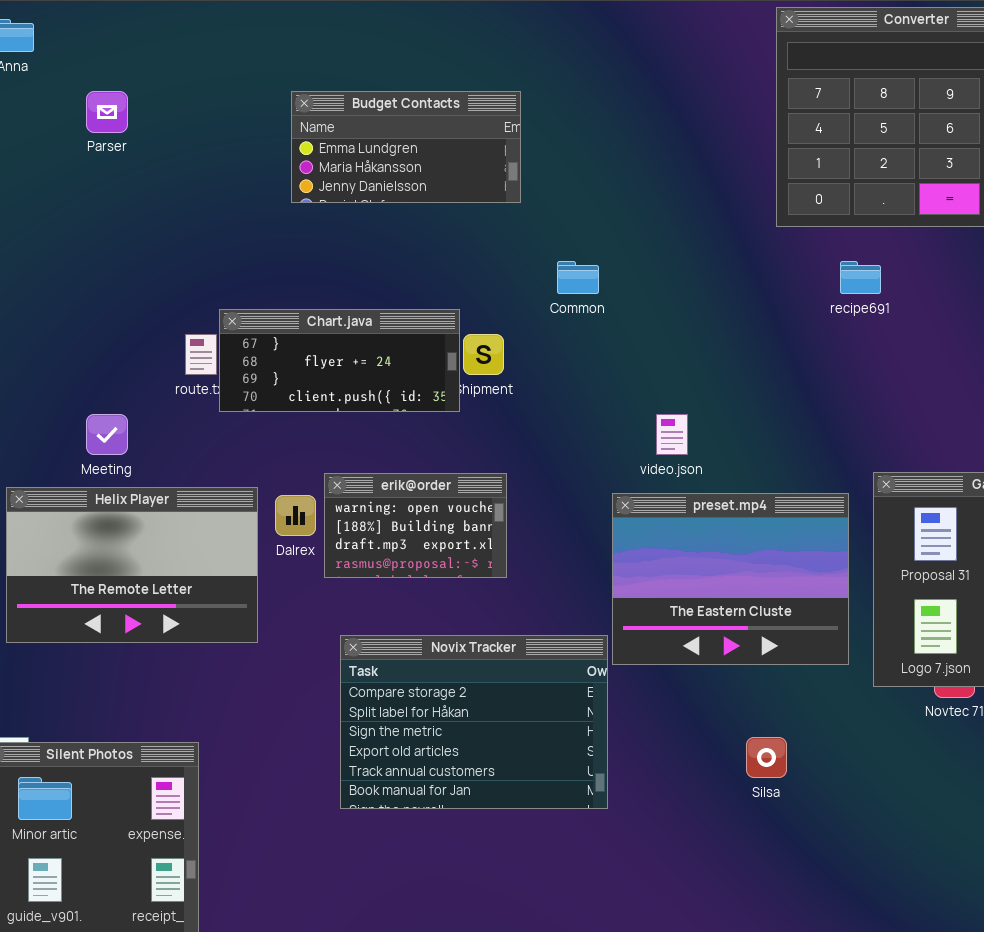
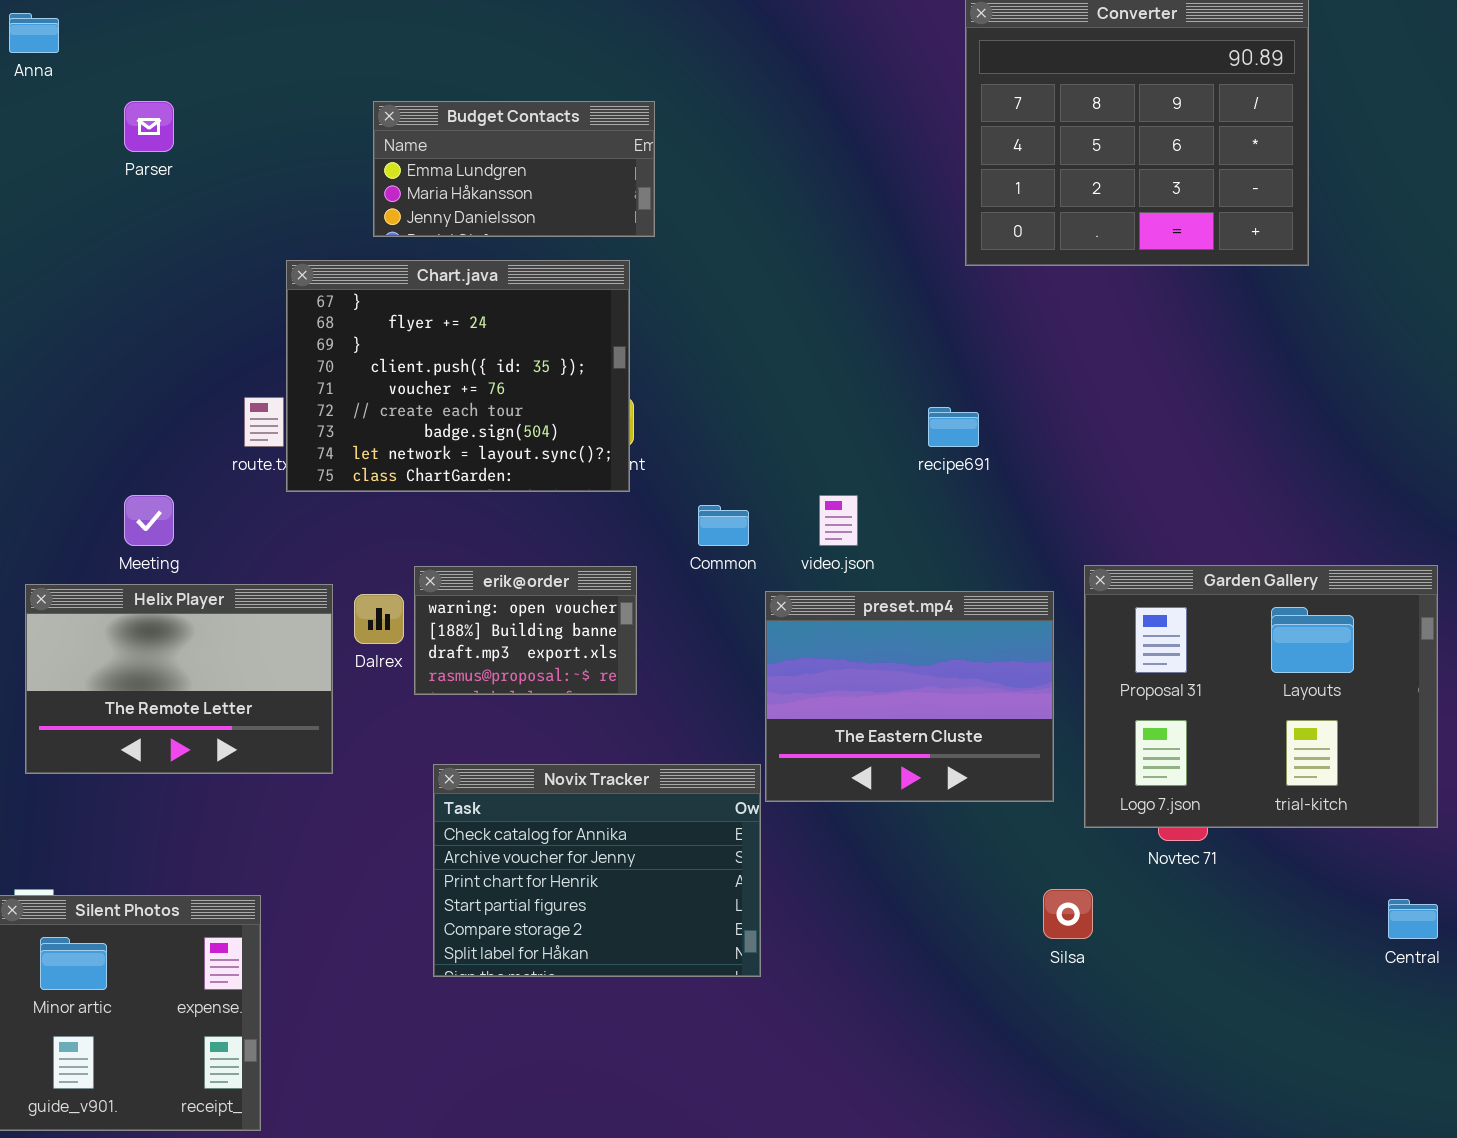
Common: [557,261,599,294] -> [698,505,749,546], moved
recipe691: [840,261,881,294] -> [928,407,979,447], moved
Chart.java: [219,309,460,412] -> [286,260,630,492], resized
Novix Tracker: [340,635,608,809] -> [433,764,761,977], scrolled up 4 rows
Silsa: [746,737,787,778] -> [1043,889,1093,939], moved

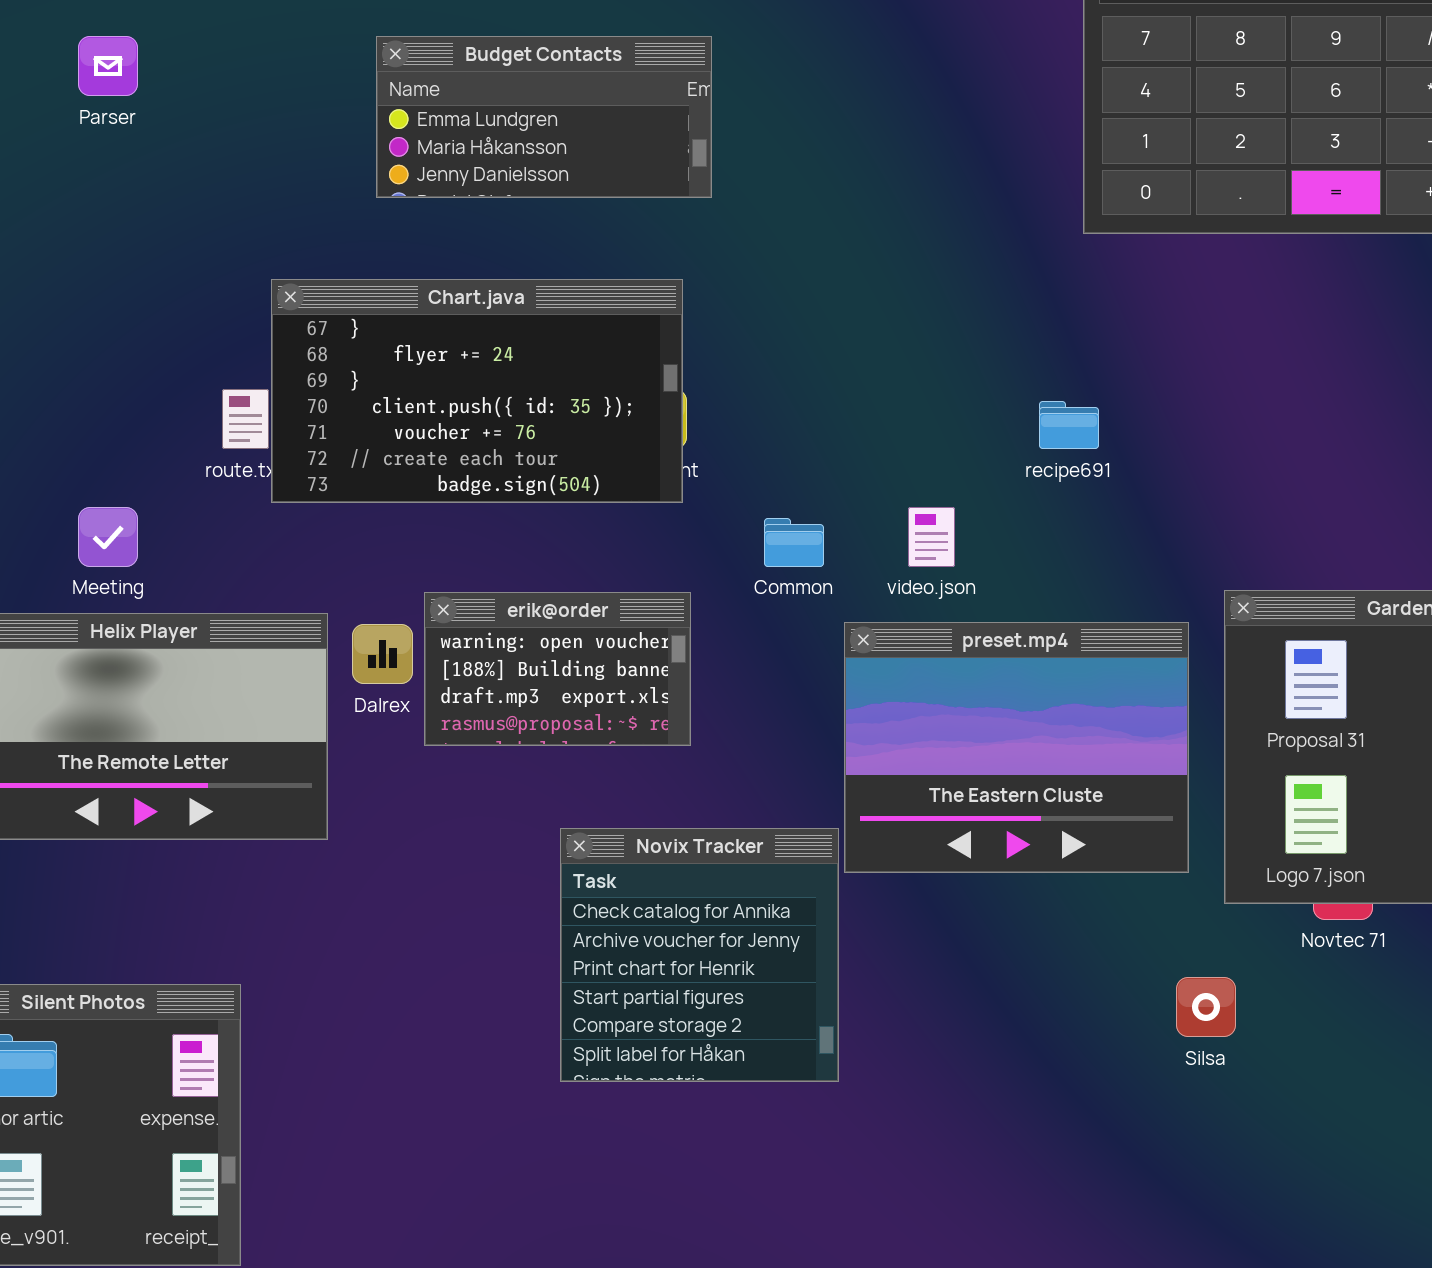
Chart.java: [286,260,630,492] -> [271,279,683,503], resized
Novix Tracker: [433,764,761,977] -> [560,828,839,1082], resized

